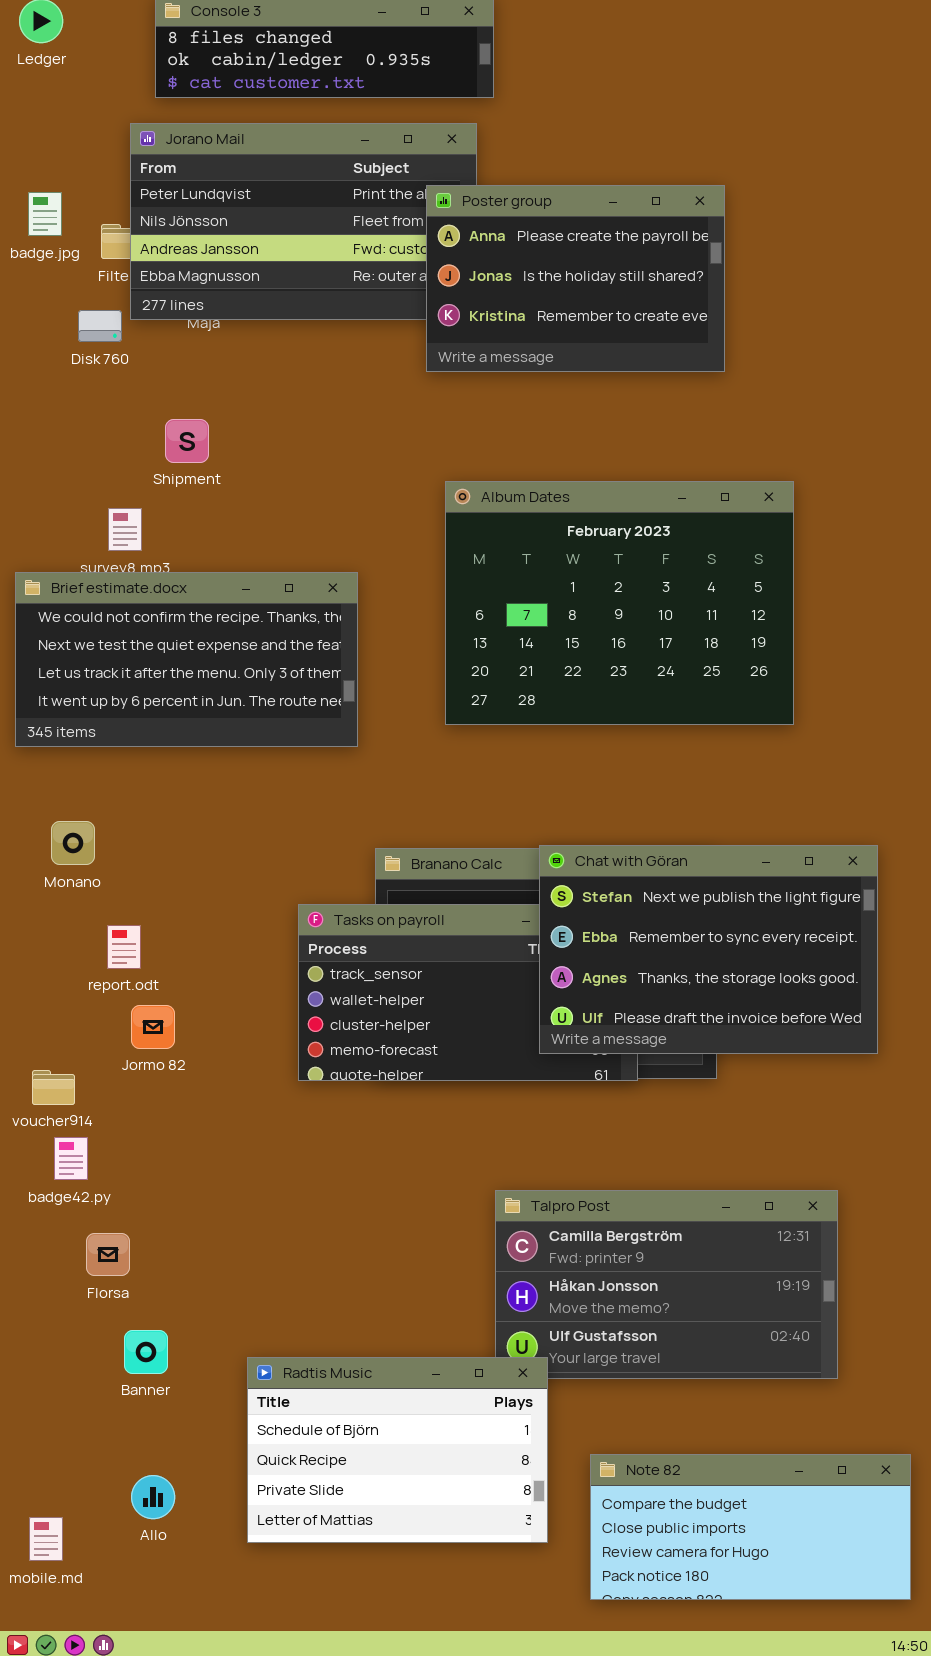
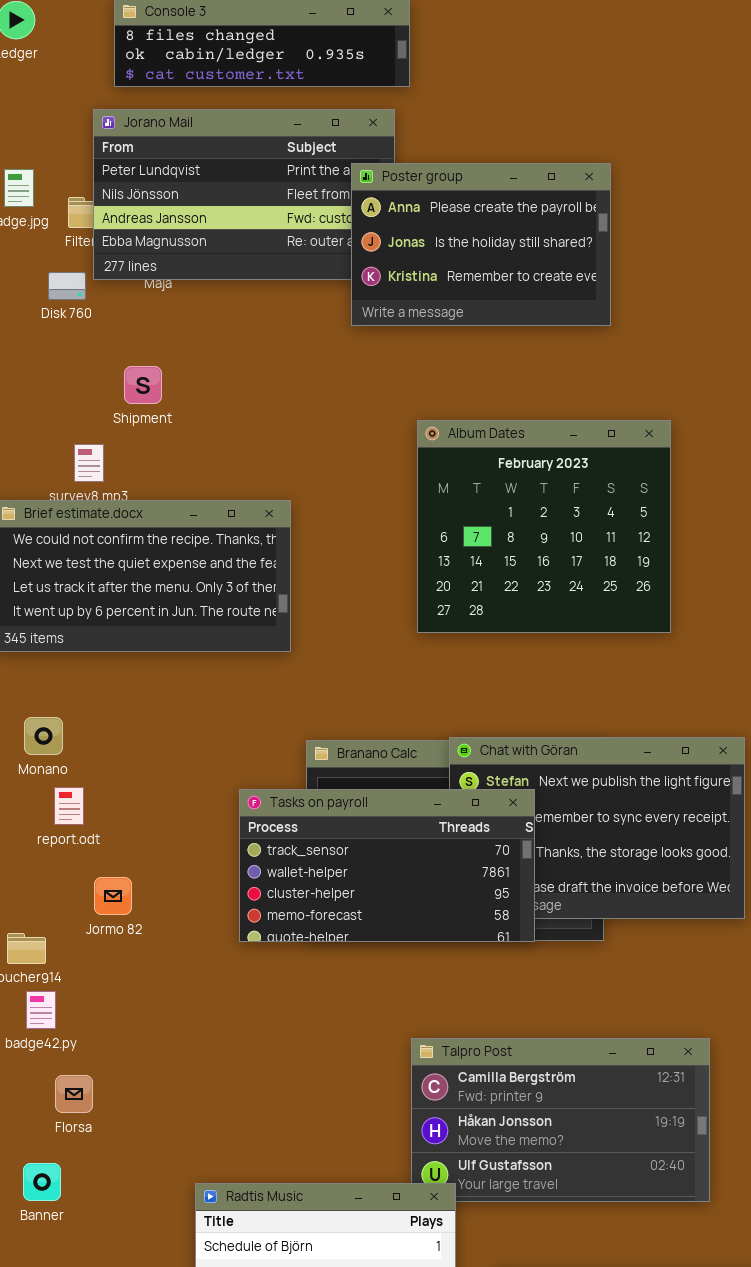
Album Dates: [445,481,794,725] -> [417,420,671,633], resized
Tasks on payroll: [298,904,638,1081] -> [239,789,535,942], raised
report.odt: [107,925,141,969] -> [54,787,84,825], moved
Banner: [124,1330,168,1374] -> [23,1163,61,1201], moved

